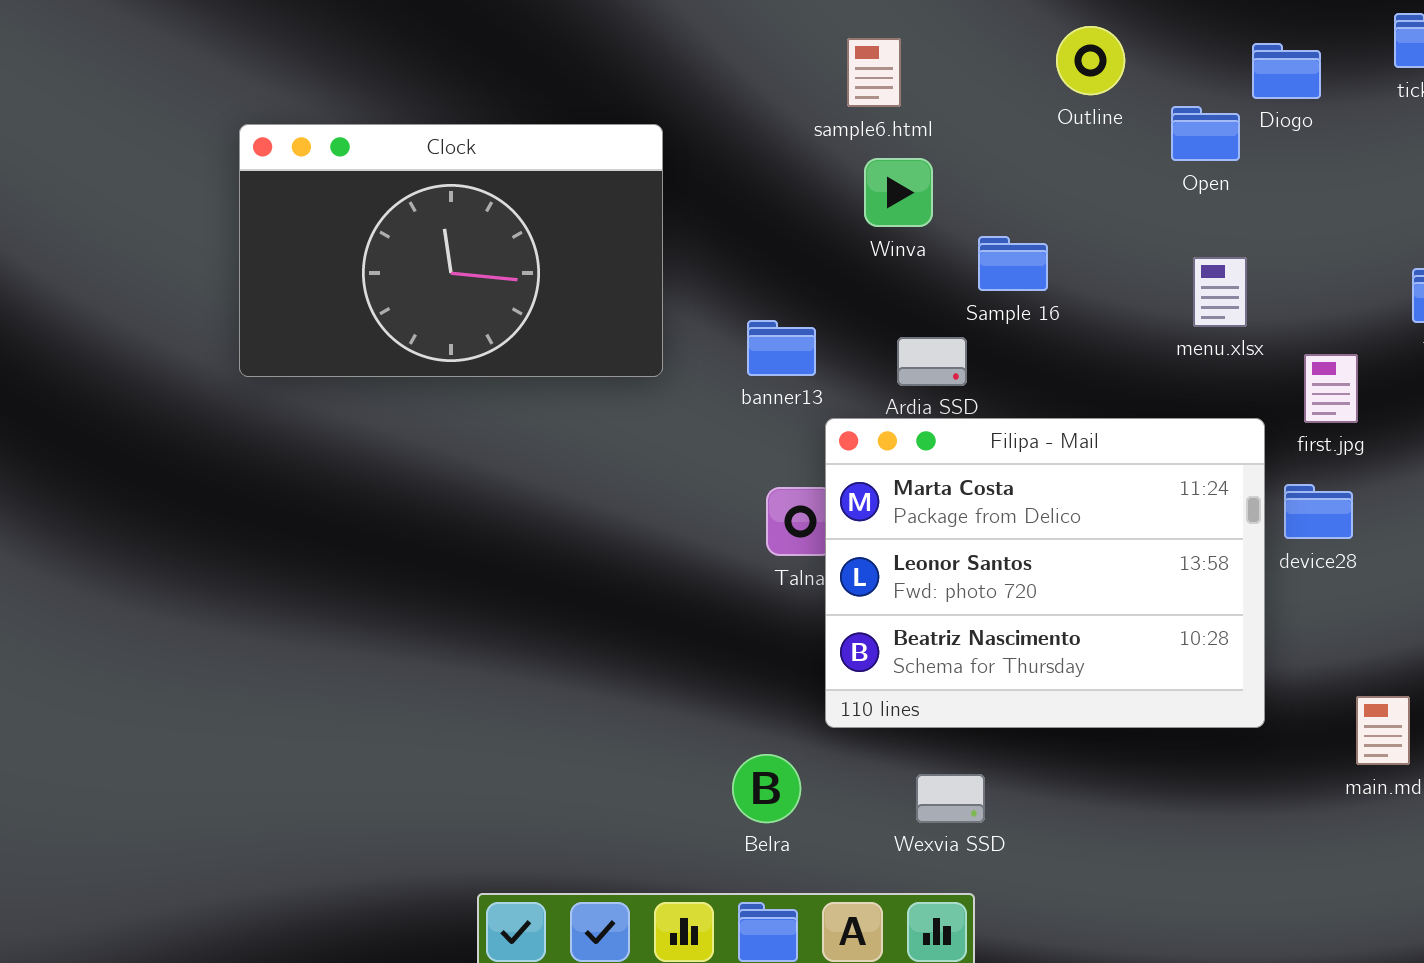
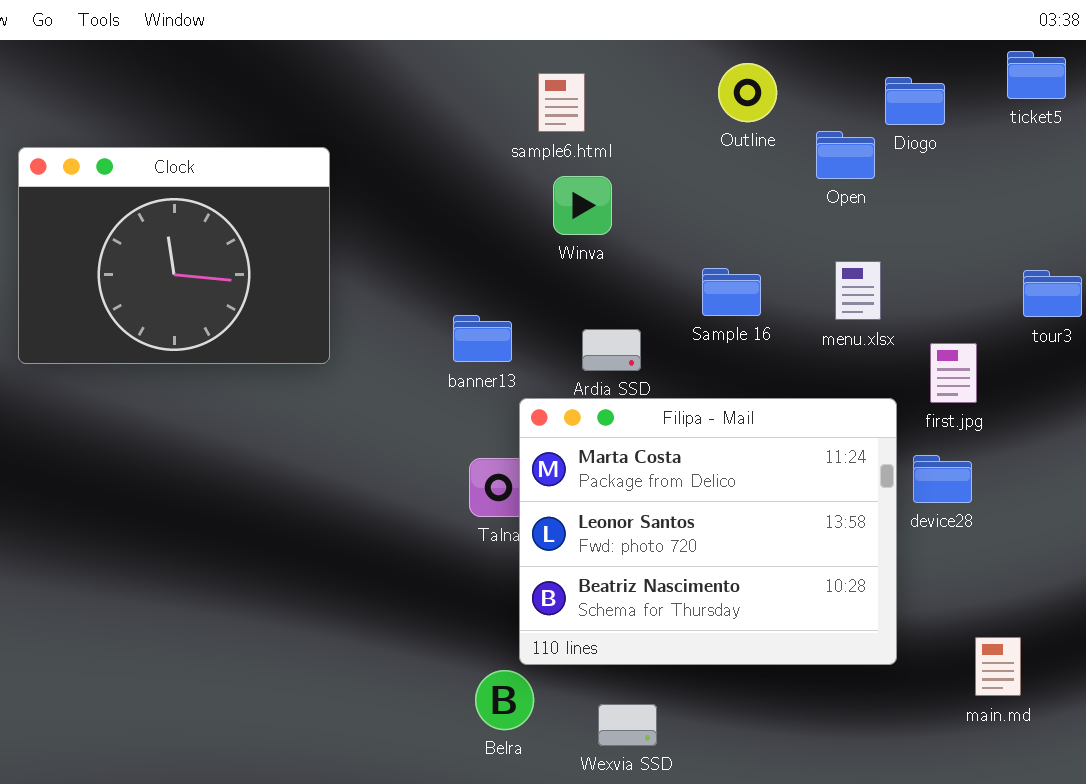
Clock: [239,124,663,377] -> [18,147,330,364], resized
Sample 16: [978,236,1048,291] -> [702,268,761,316], moved
Belra: [732,754,801,823] -> [475,670,534,730], moved

